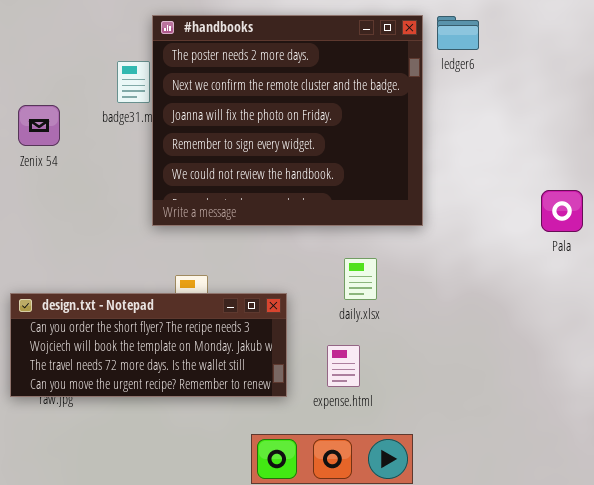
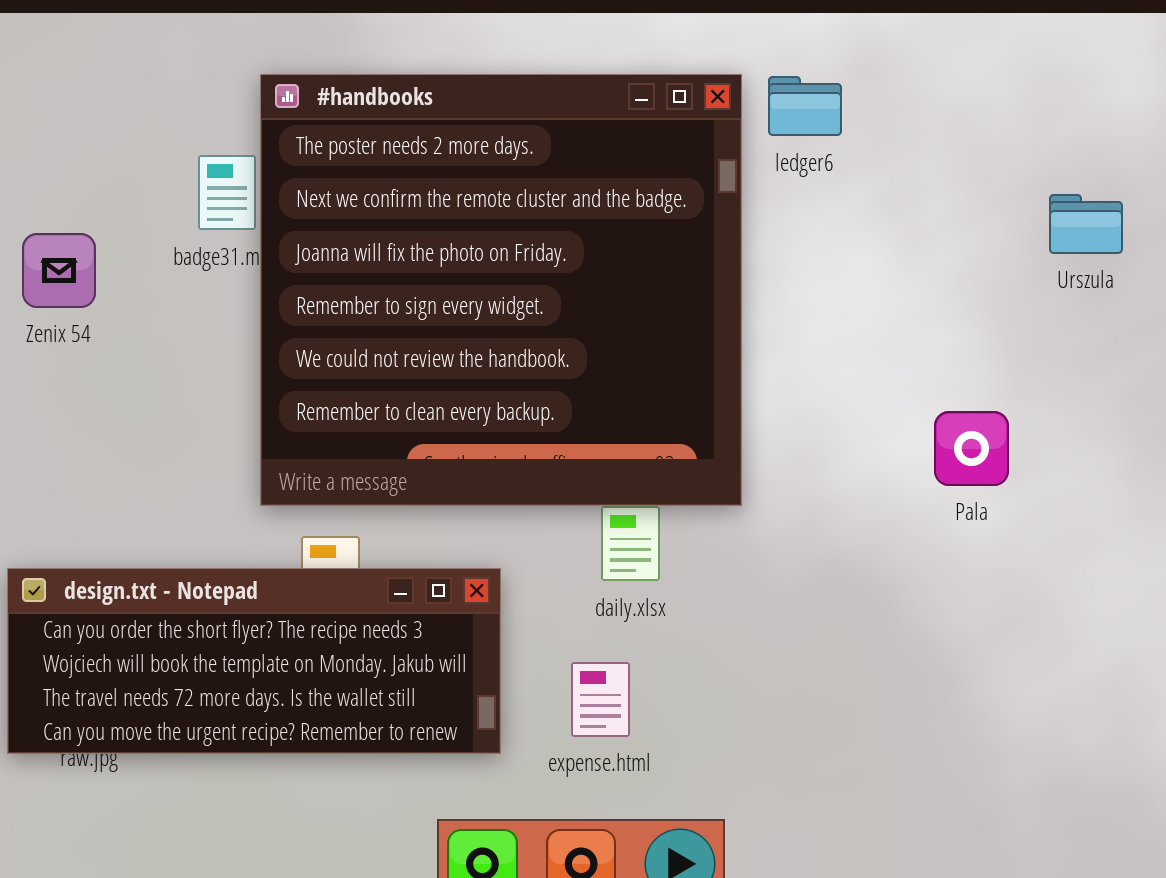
#handbooks: [152,15,423,226] -> [260,74,742,506], resized
Pala: [541,190,583,232] -> [934,411,1009,486], moved

